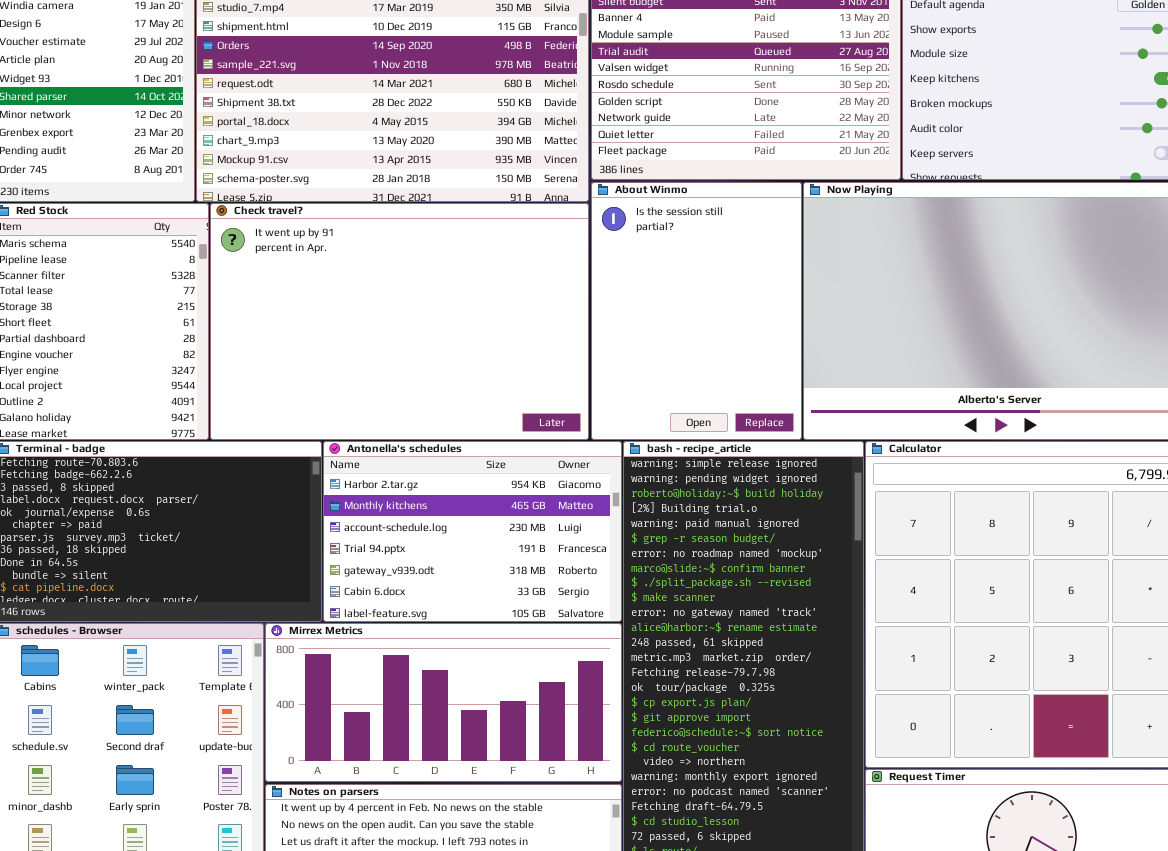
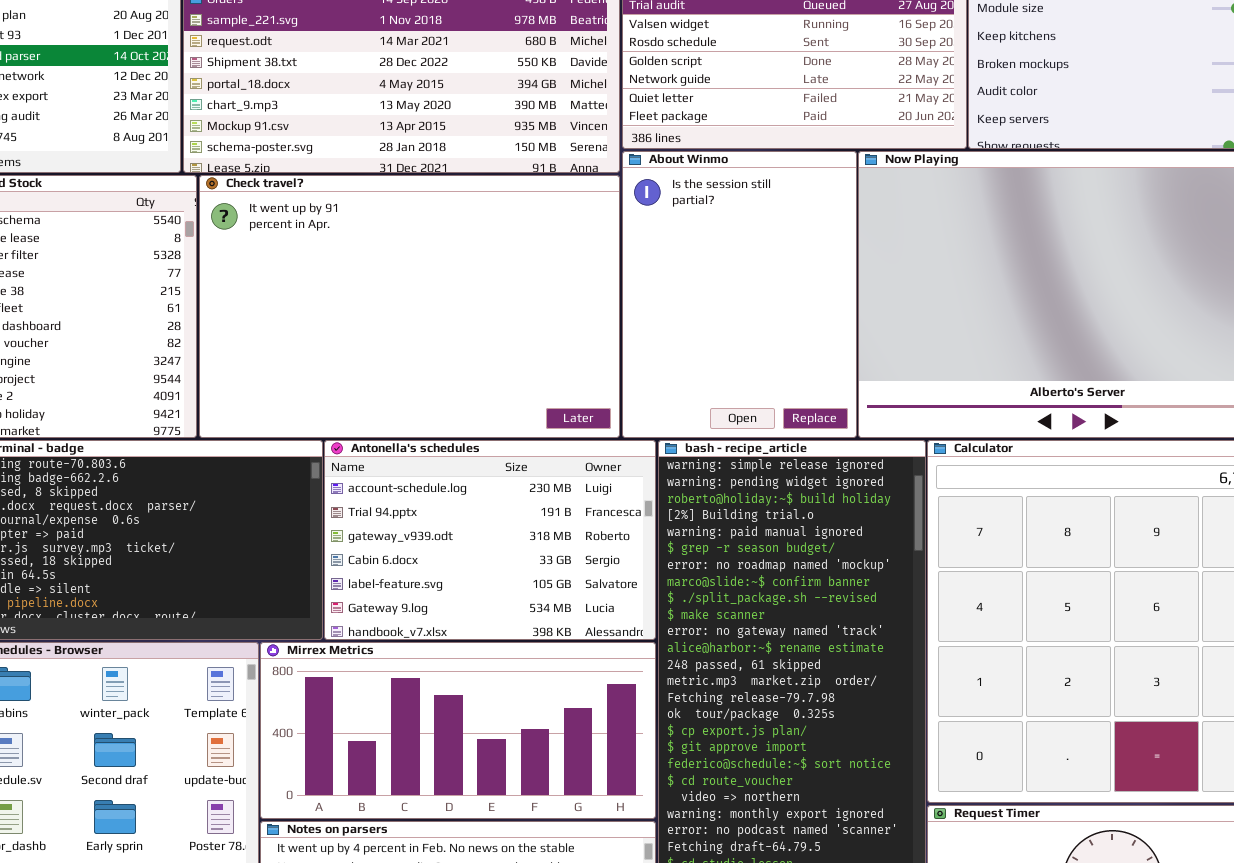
Antonella's schedules: [323,441,622,622] -> [324,440,656,640], scrolled down 2 rows

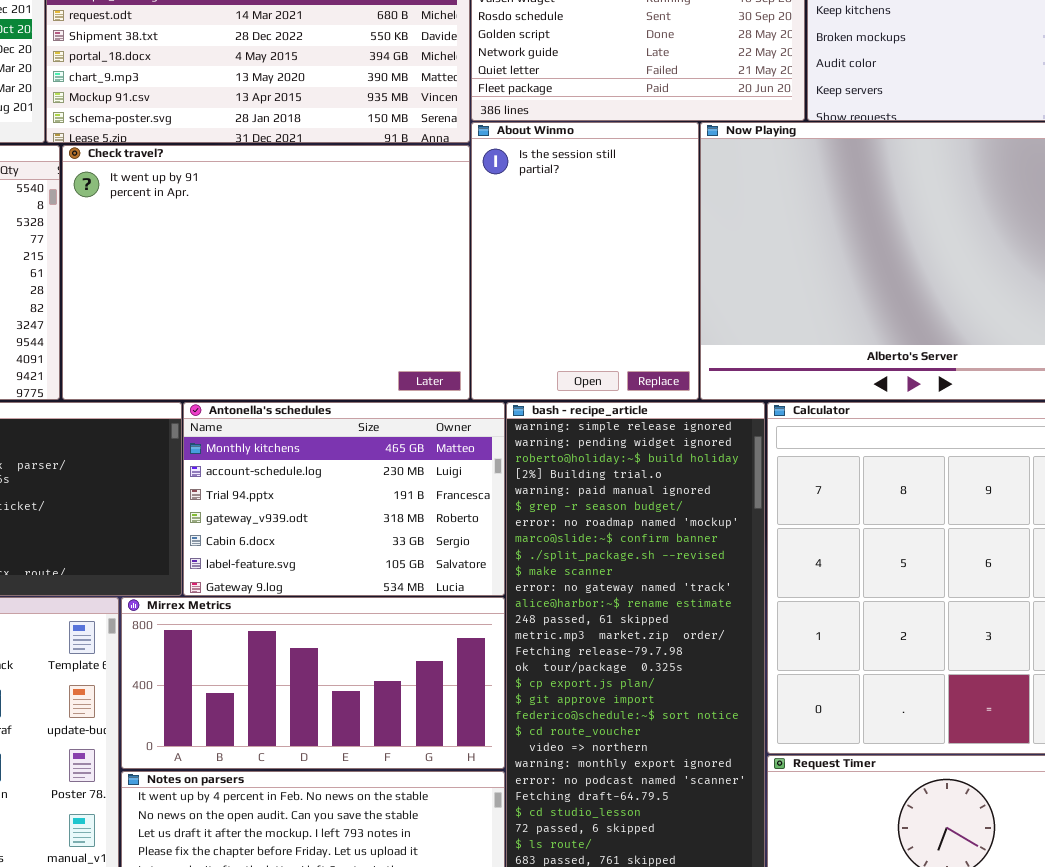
Antonella's schedules: [324,440,656,640] -> [183,402,505,596], scrolled up 1 row

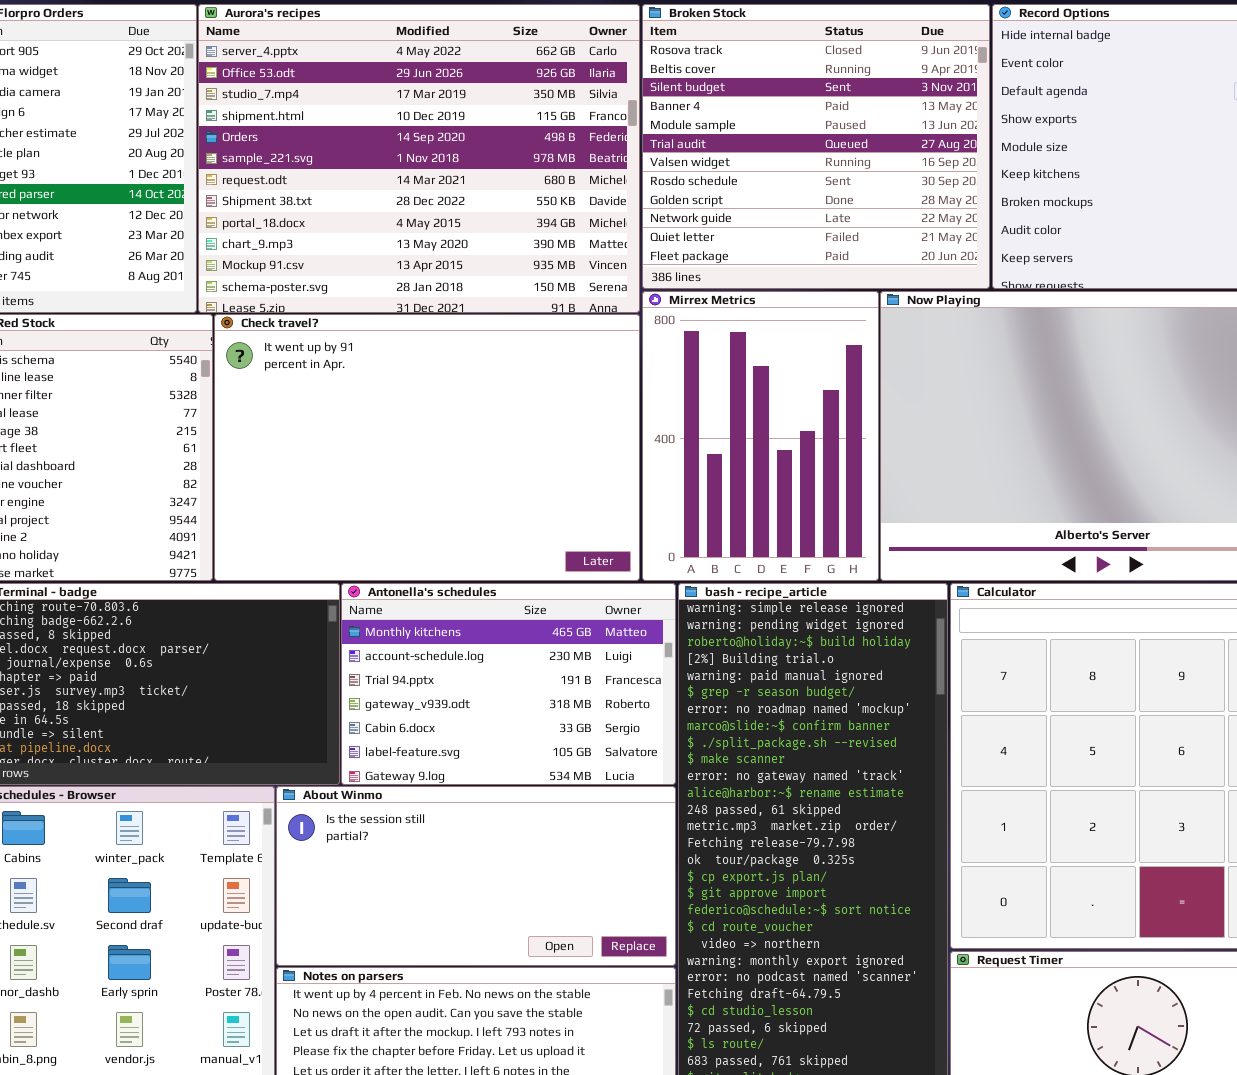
About Winmo: [471,122,699,400] -> [276,786,676,966], moved, resized
Mirrex Metrics: [121,597,505,769] -> [642,291,879,581], moved, resized

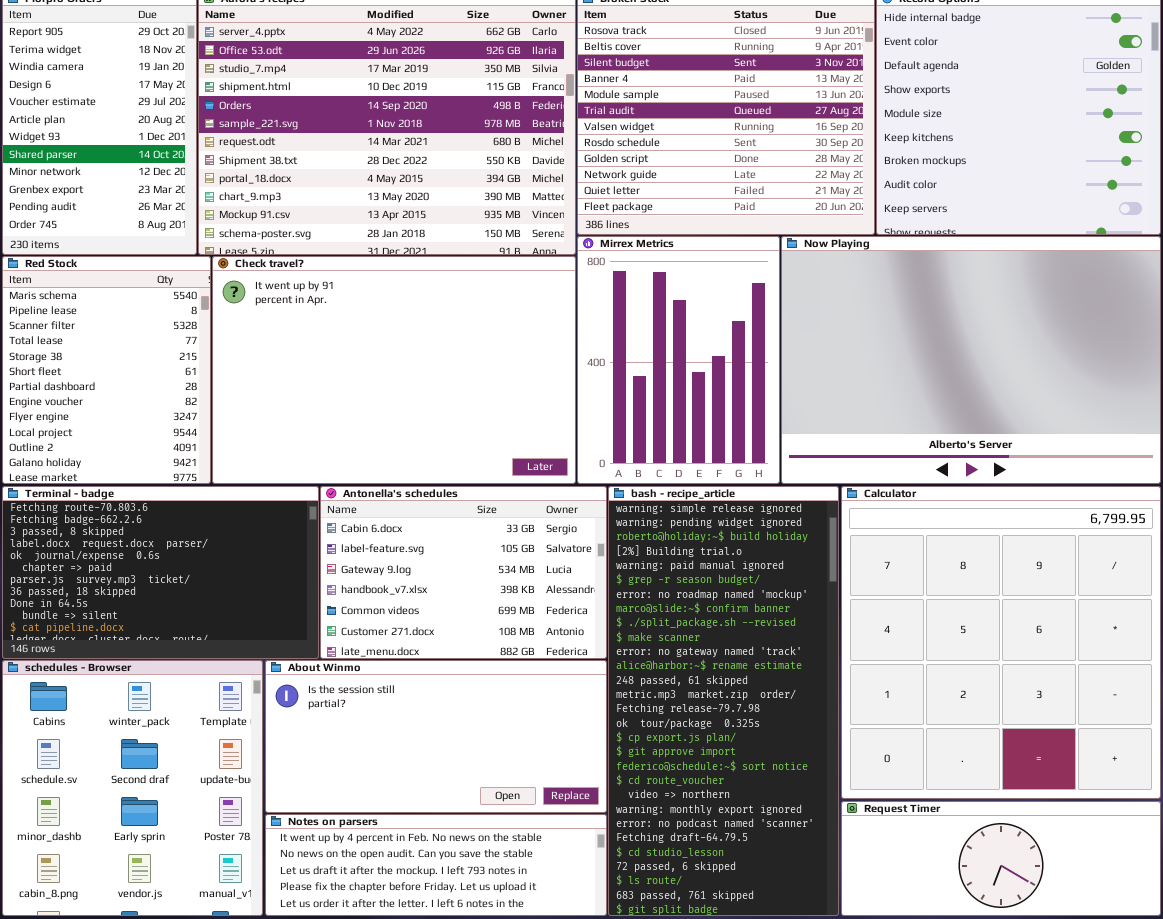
Antonella's schedules: [341,583,676,785] -> [320,486,607,659], scrolled down 4 rows

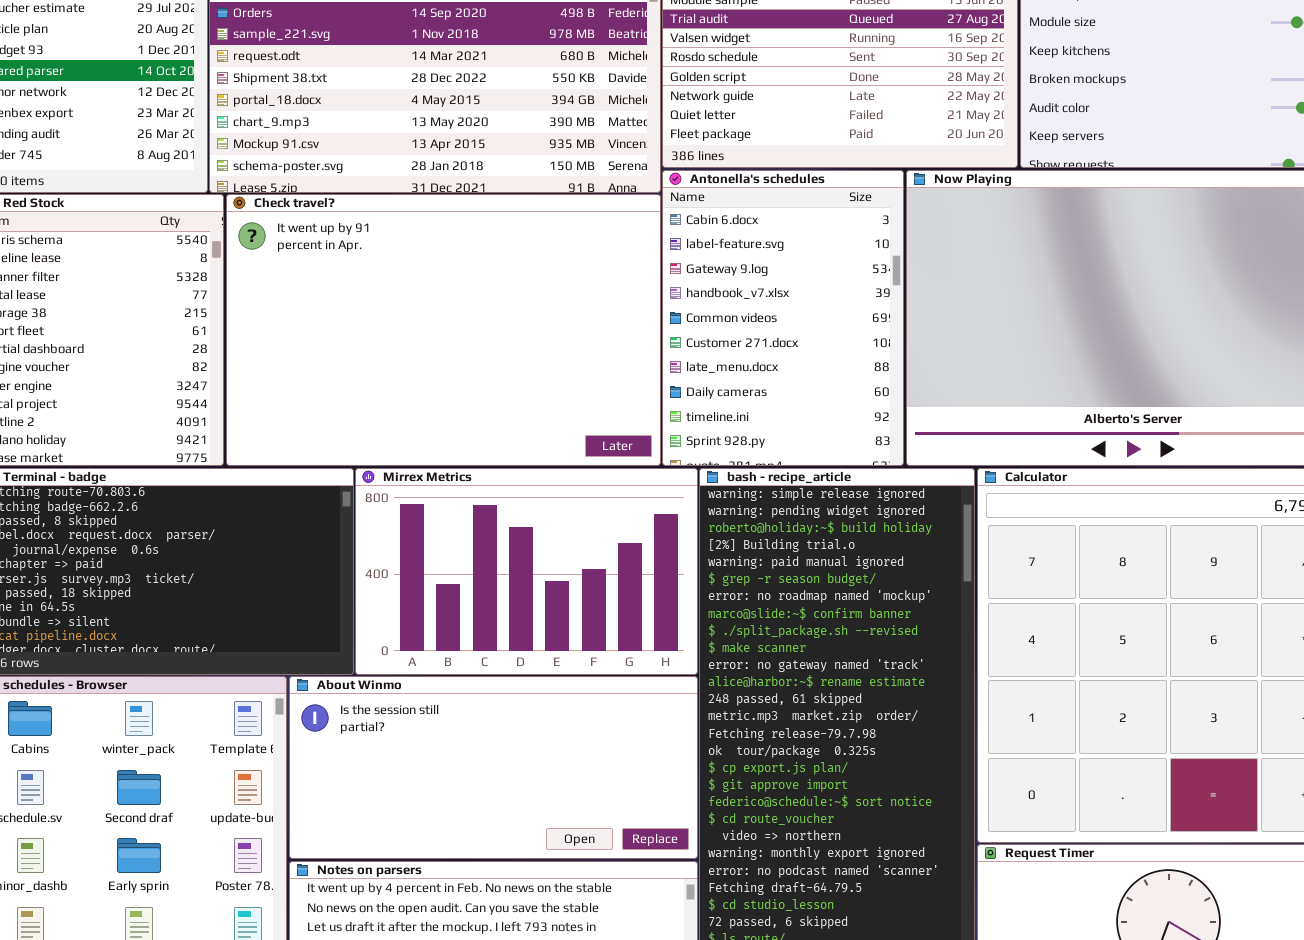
Mirrex Metrics: [577,236,780,484] -> [355,468,698,675], moved, resized
Antonella's schedules: [320,486,607,659] -> [662,170,904,466], moved, resized

